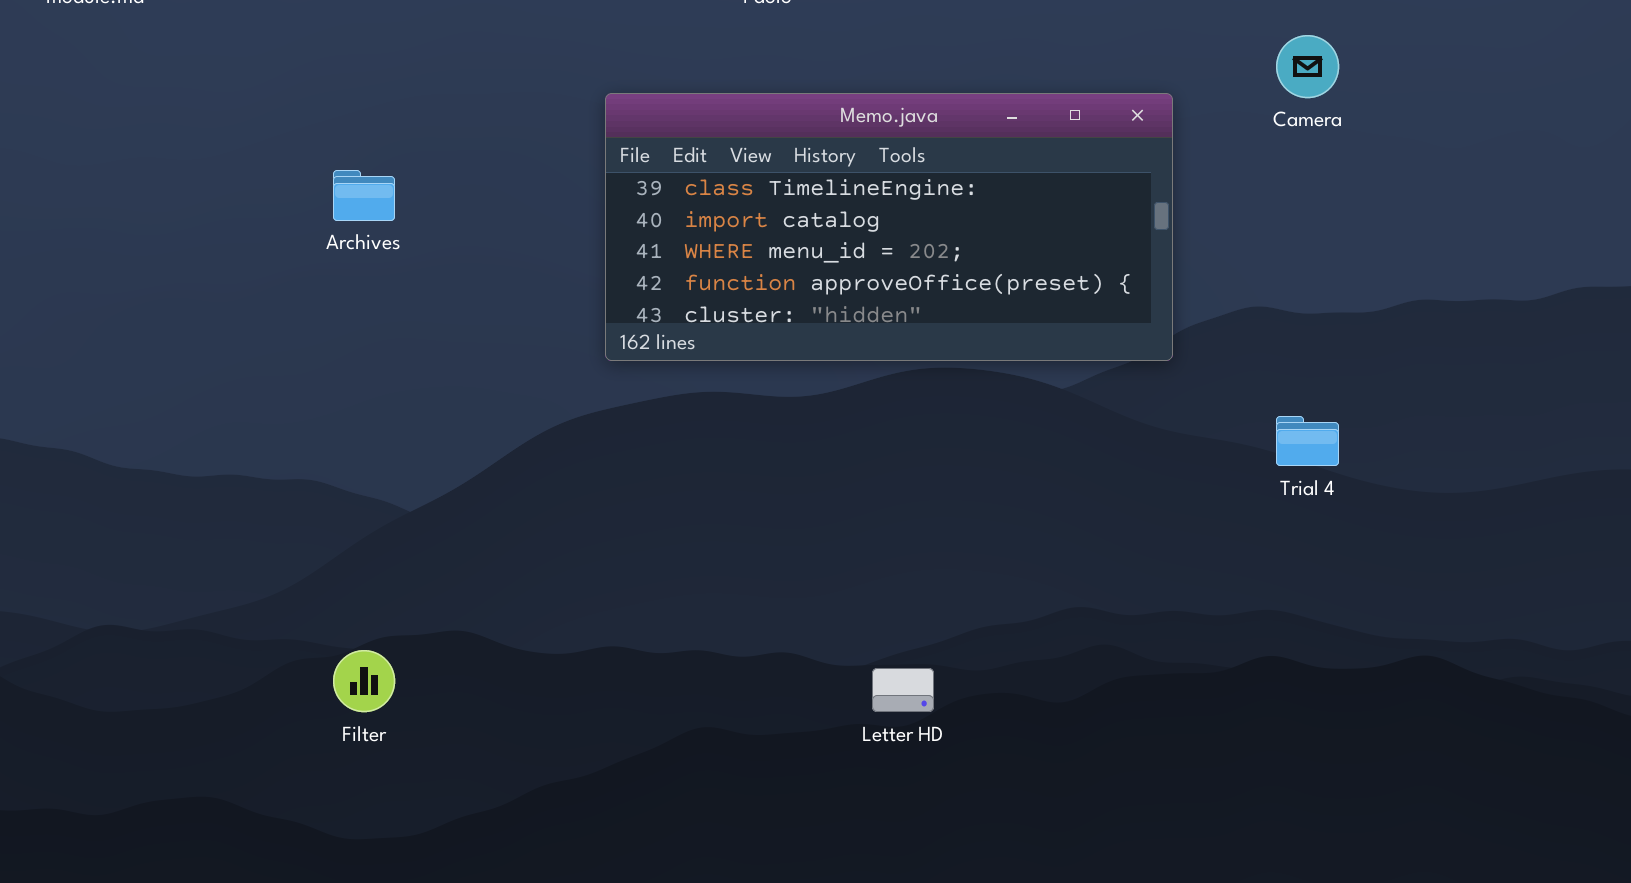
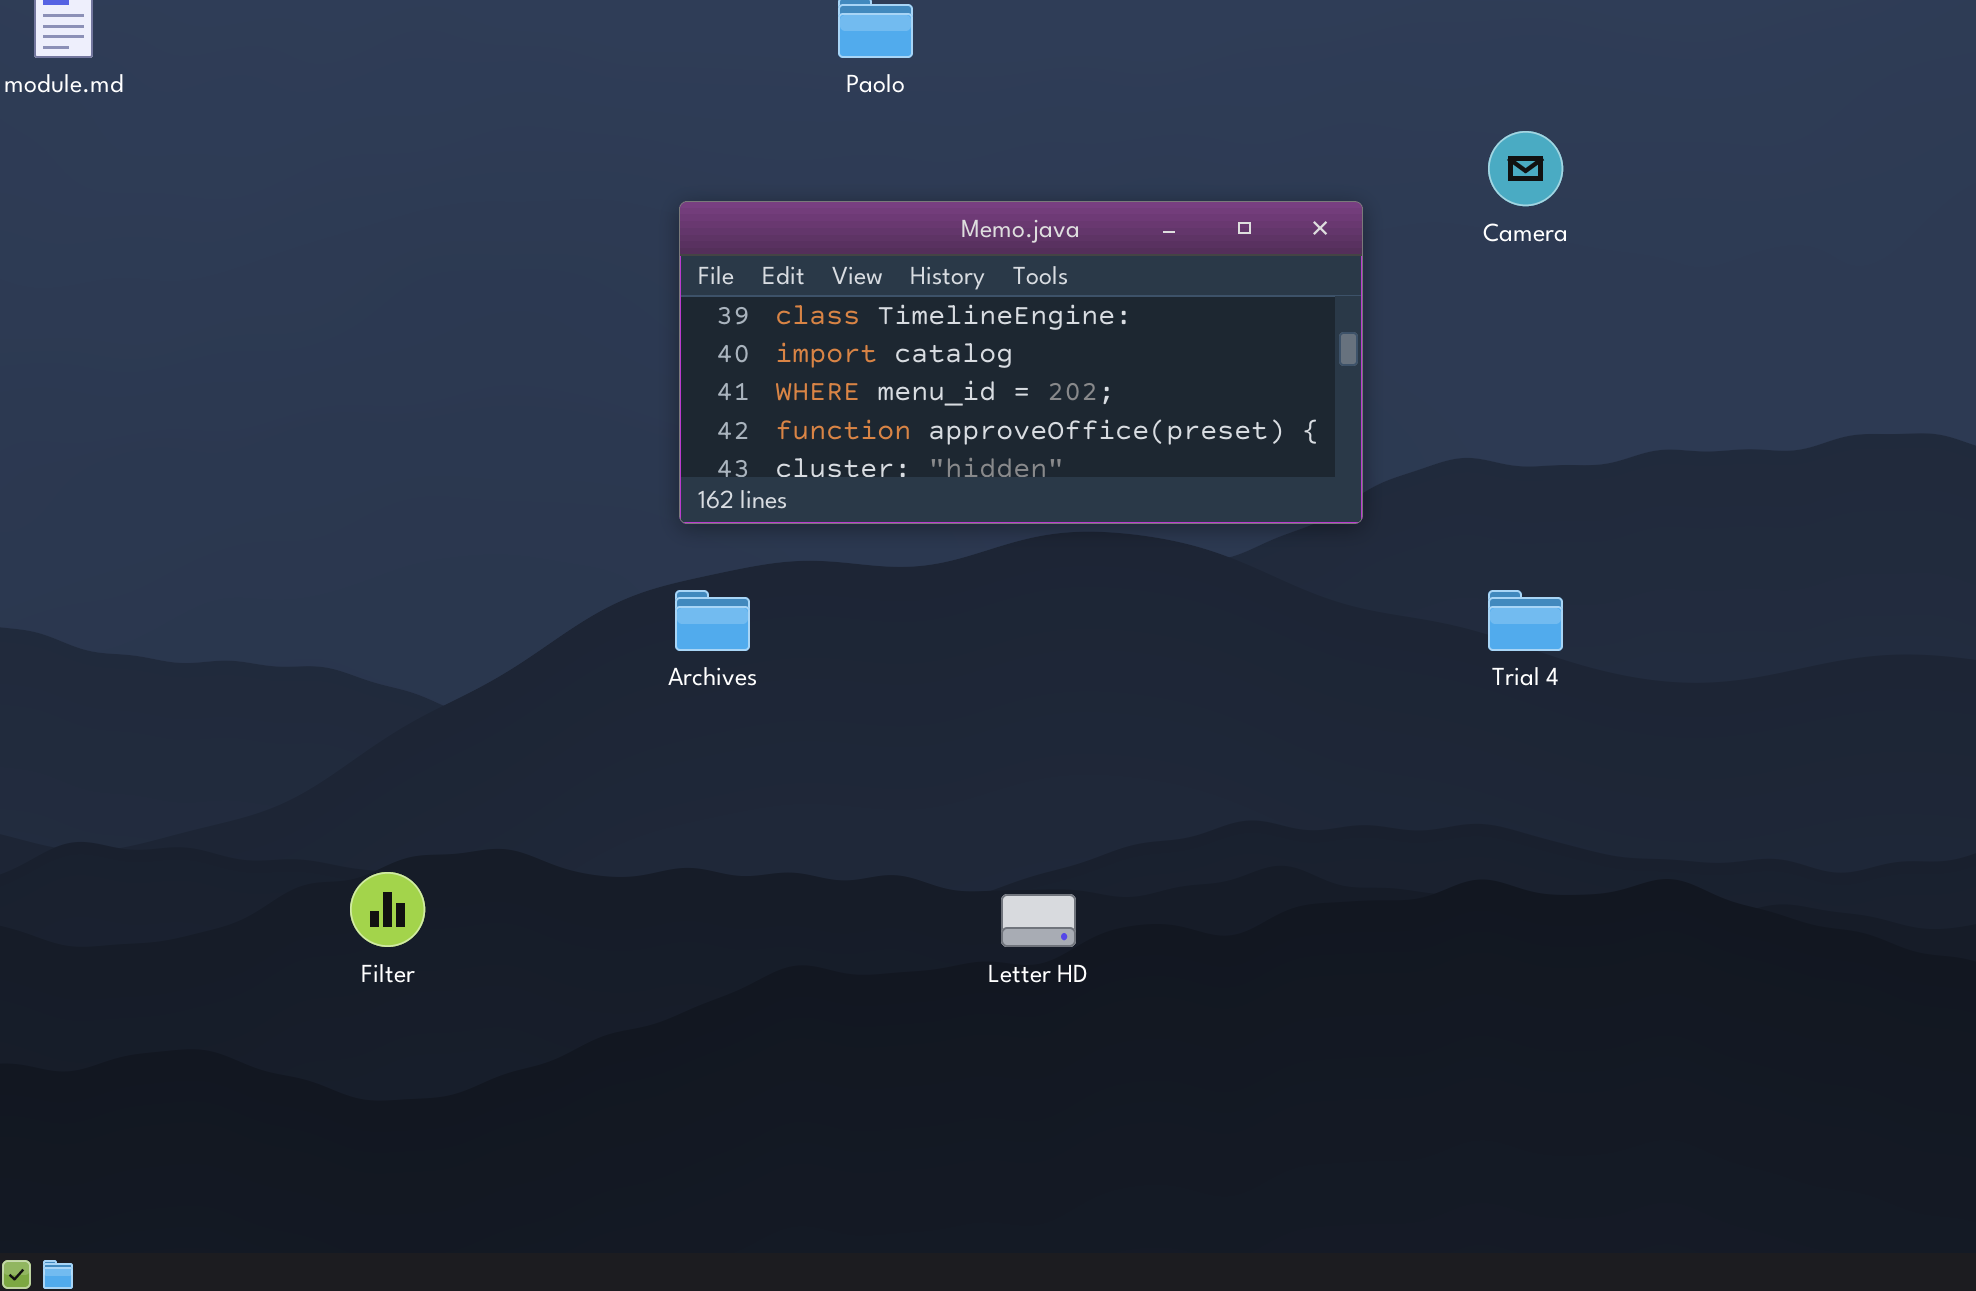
Archives: [333,170,395,221] -> [675,590,750,651], moved

